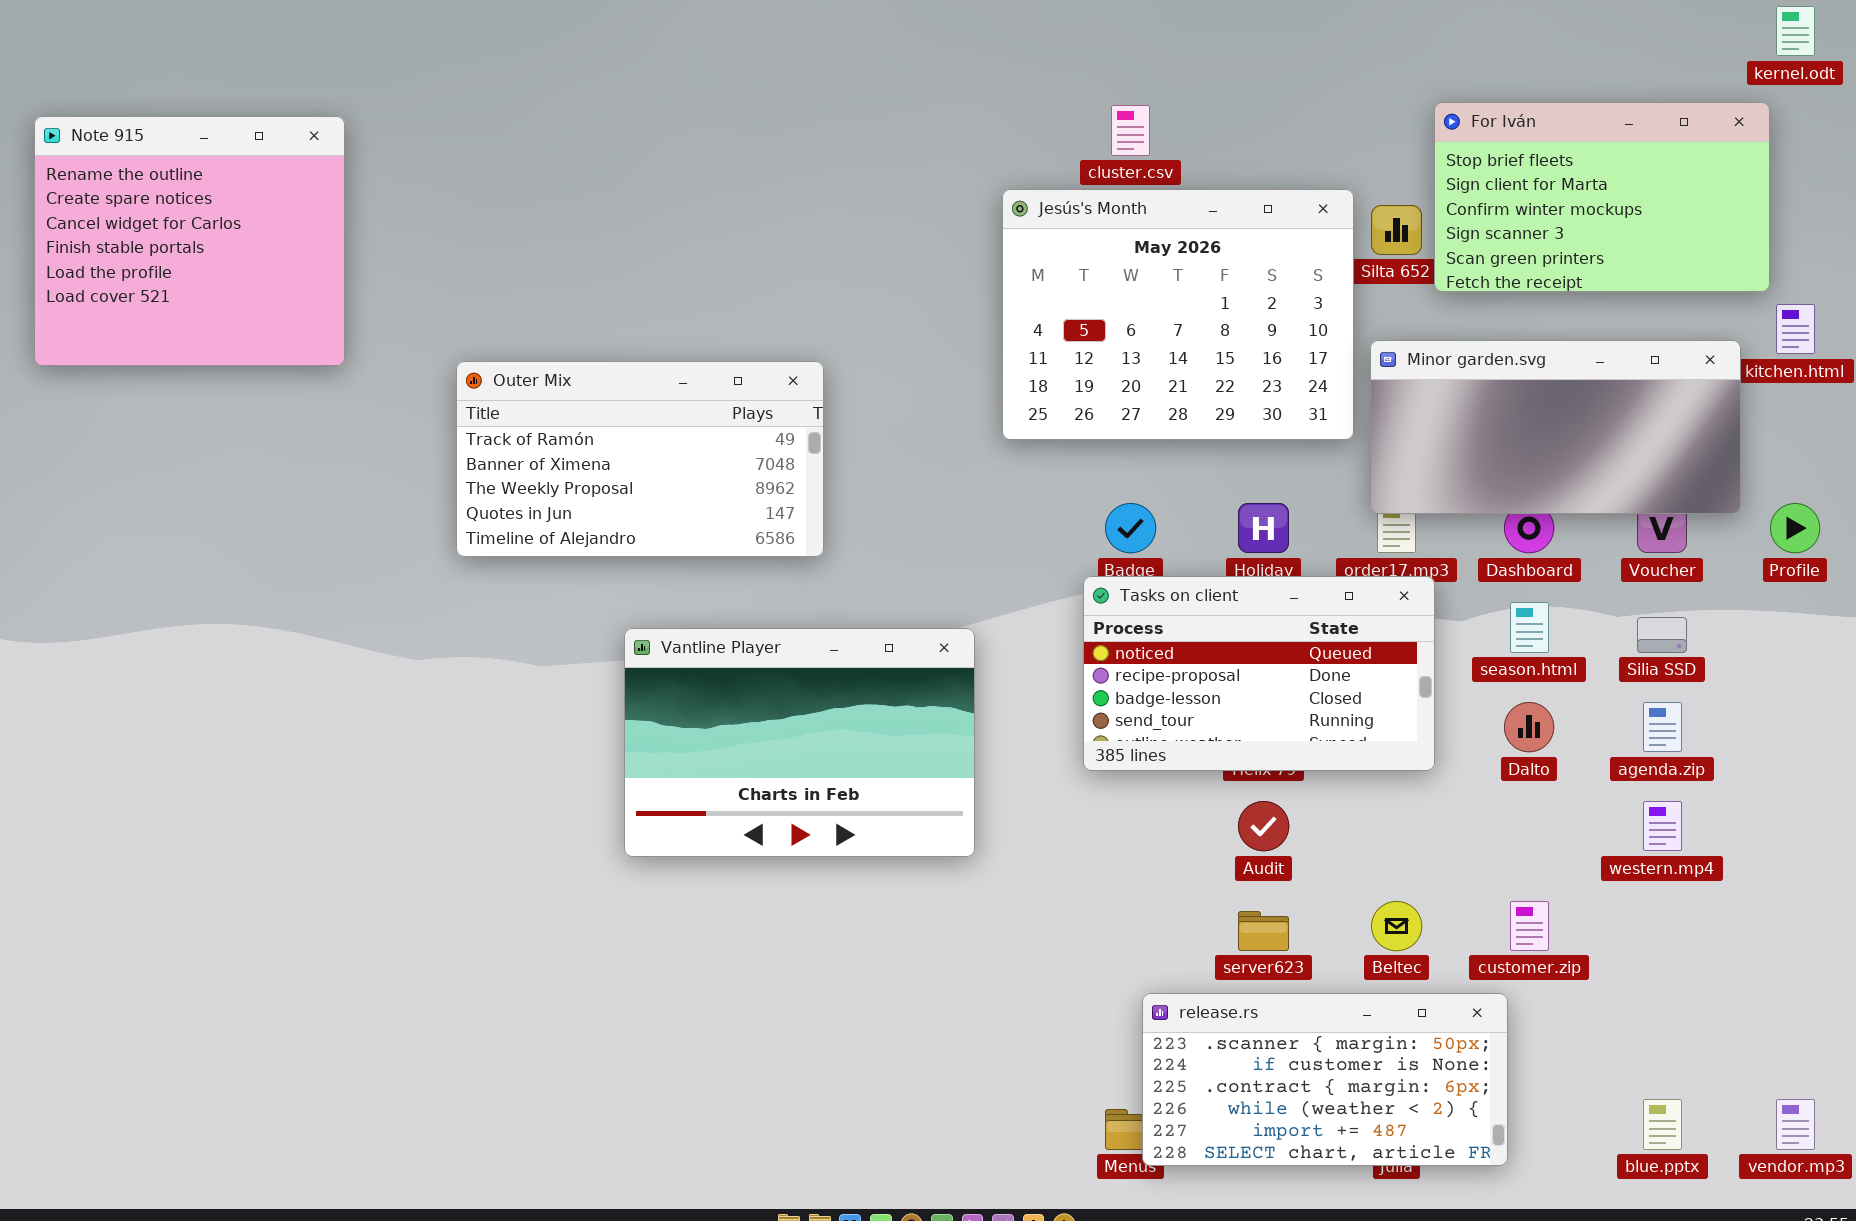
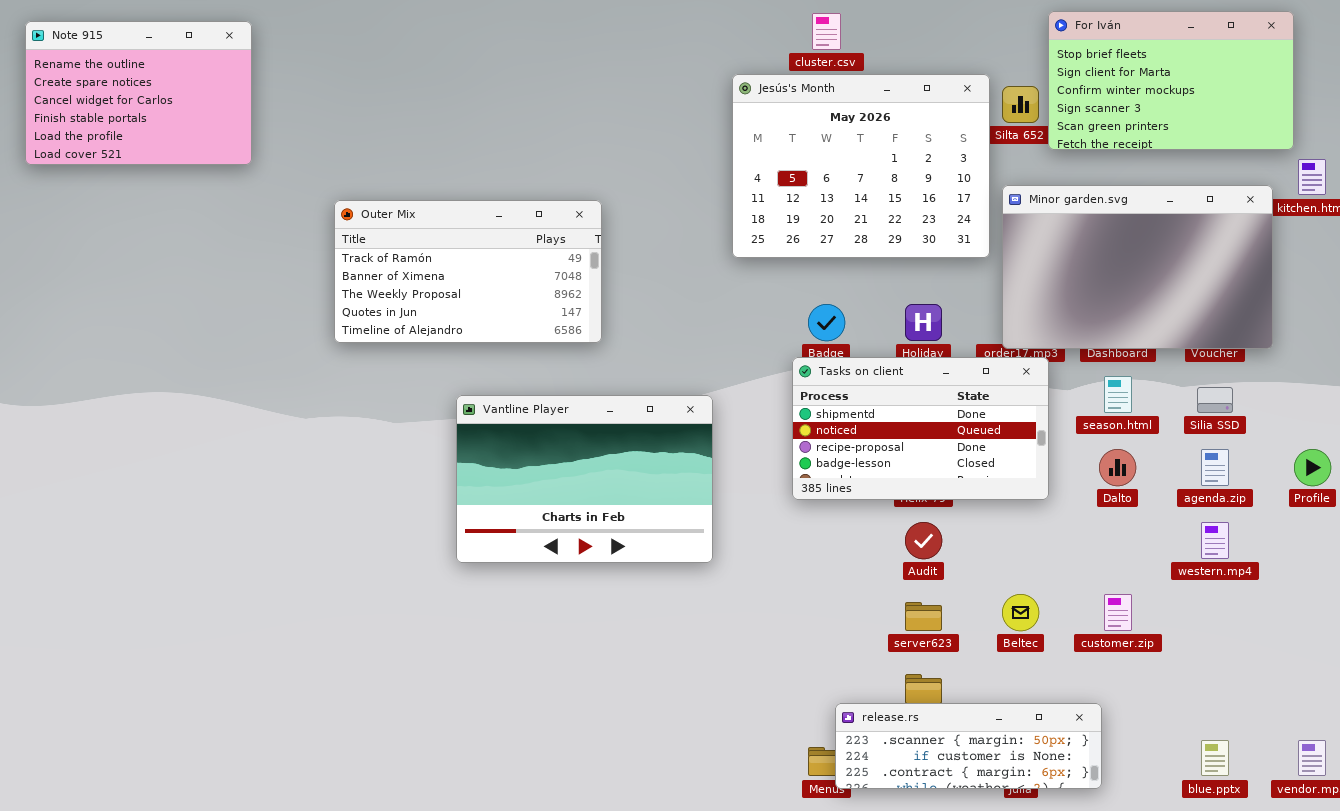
Note 915: [34,116,345,366] -> [25,21,252,165], resized
Minor garden.svg: [1370,340,1741,514] -> [1002,185,1273,349], resized
Profile: [1770,503,1820,553] -> [1294,449,1331,486], moved
Tasks on client: [1083,576,1435,771] -> [792,357,1049,500], scrolled up 1 row
release.rs: [1142,993,1508,1166] -> [835,703,1102,789], resized

